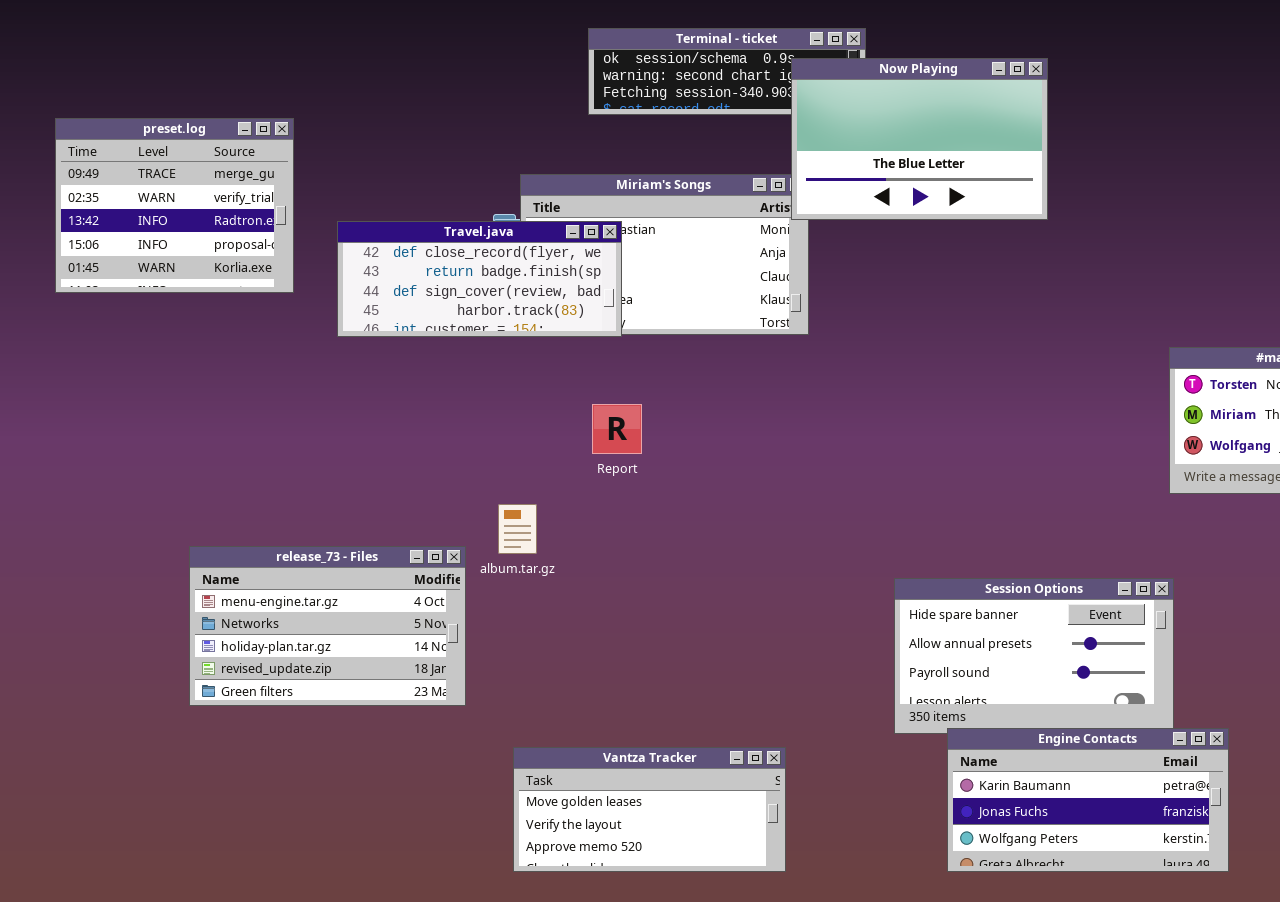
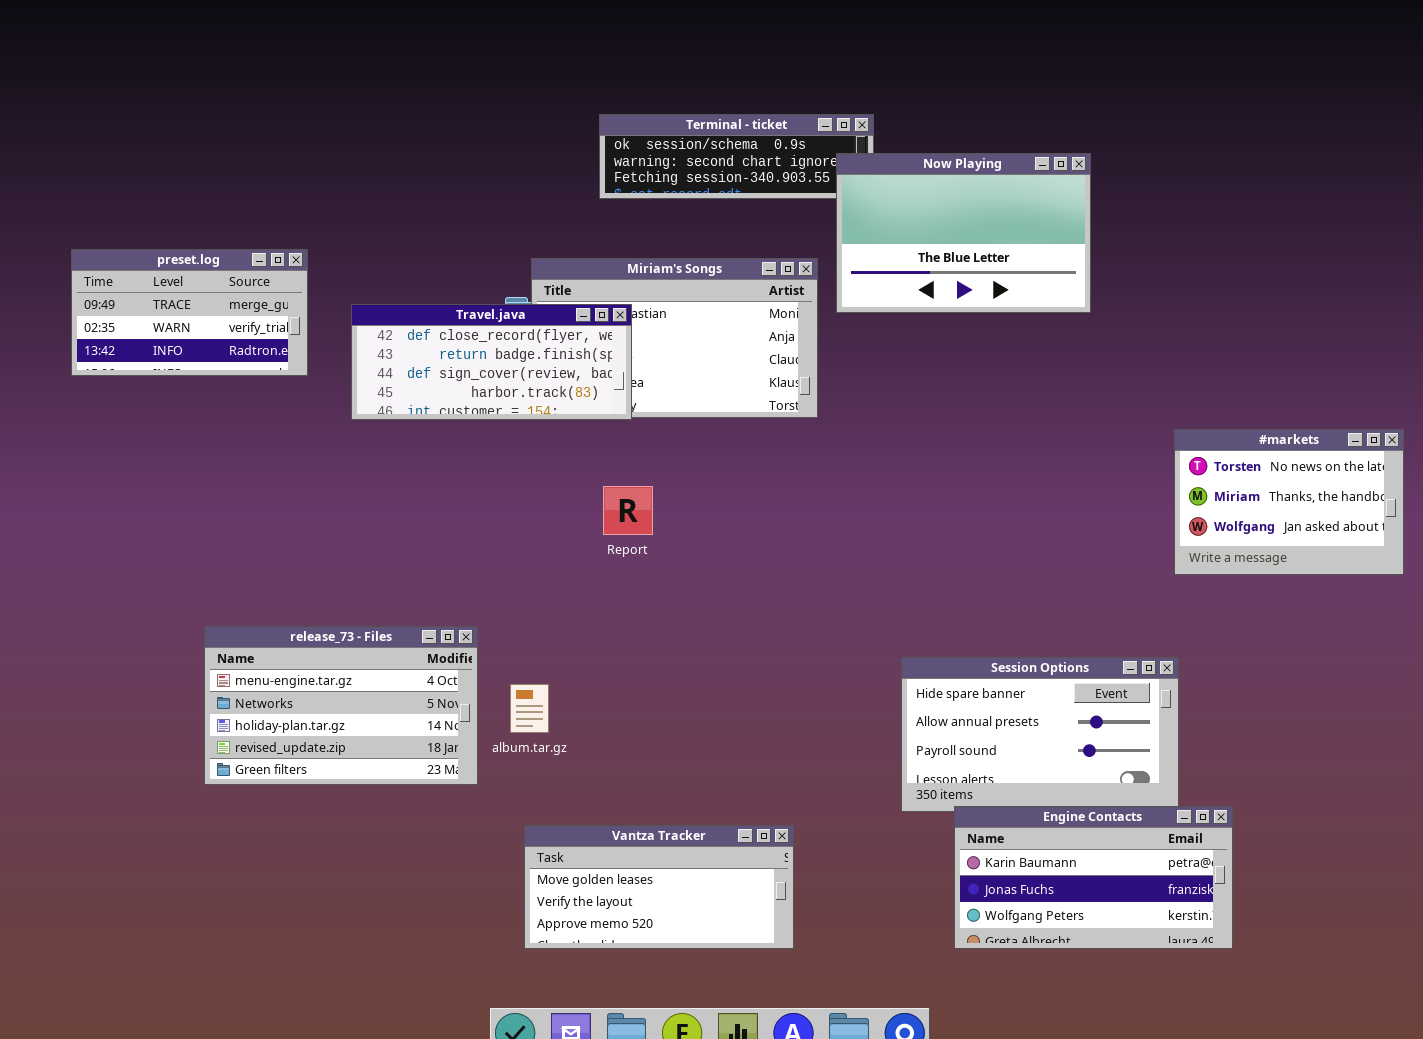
Now Playing: [791,58,1048,220] -> [836,153,1091,313], moved
preset.log: [55,118,294,293] -> [71,249,308,376], resized
album.tar.gz: [498,504,537,554] -> [510,684,549,733], moved

